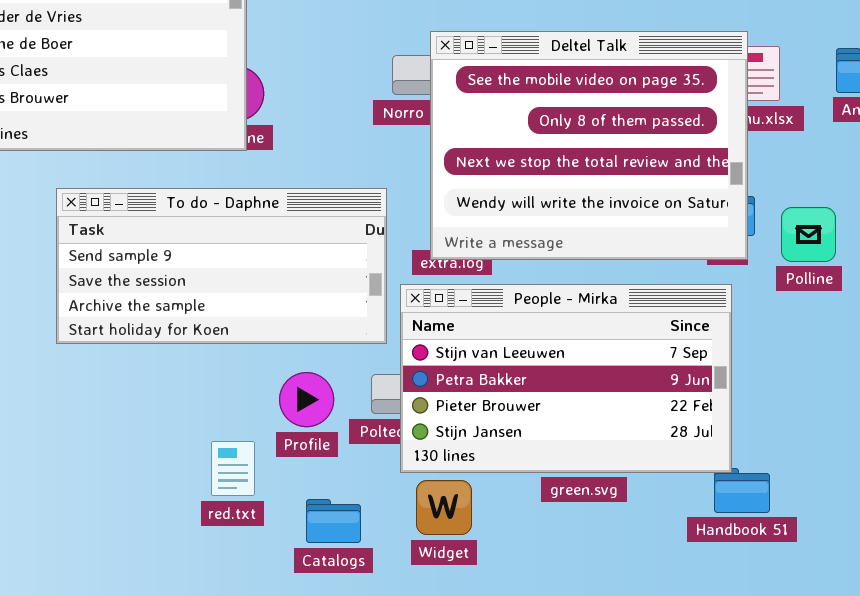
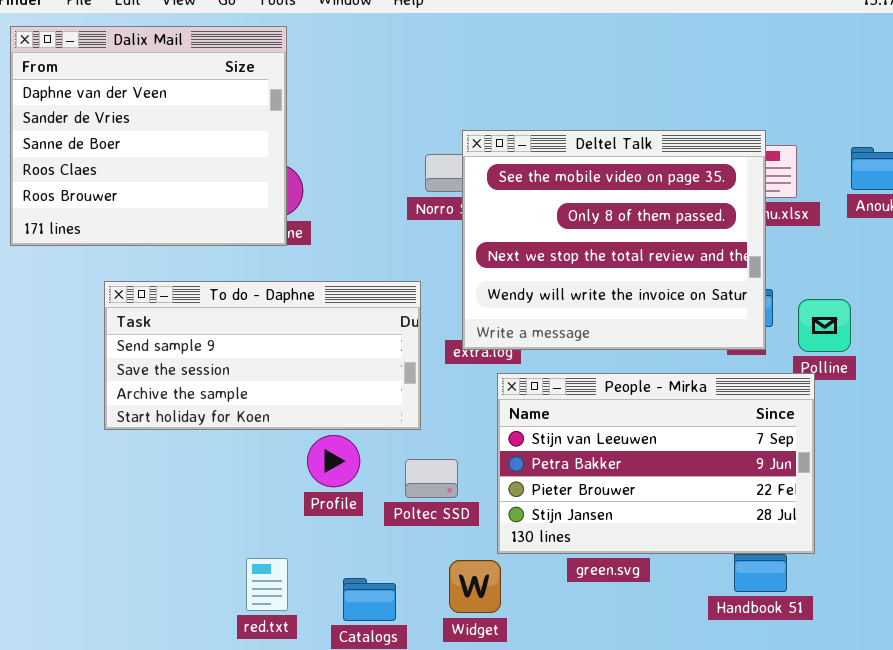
People - Mirka: [400,284,732,473] -> [497,373,815,554], moved
Profile: [279,372,334,427] -> [307,435,360,487], moved
red.txt: [211,441,255,496] -> [246,558,288,611], moved

